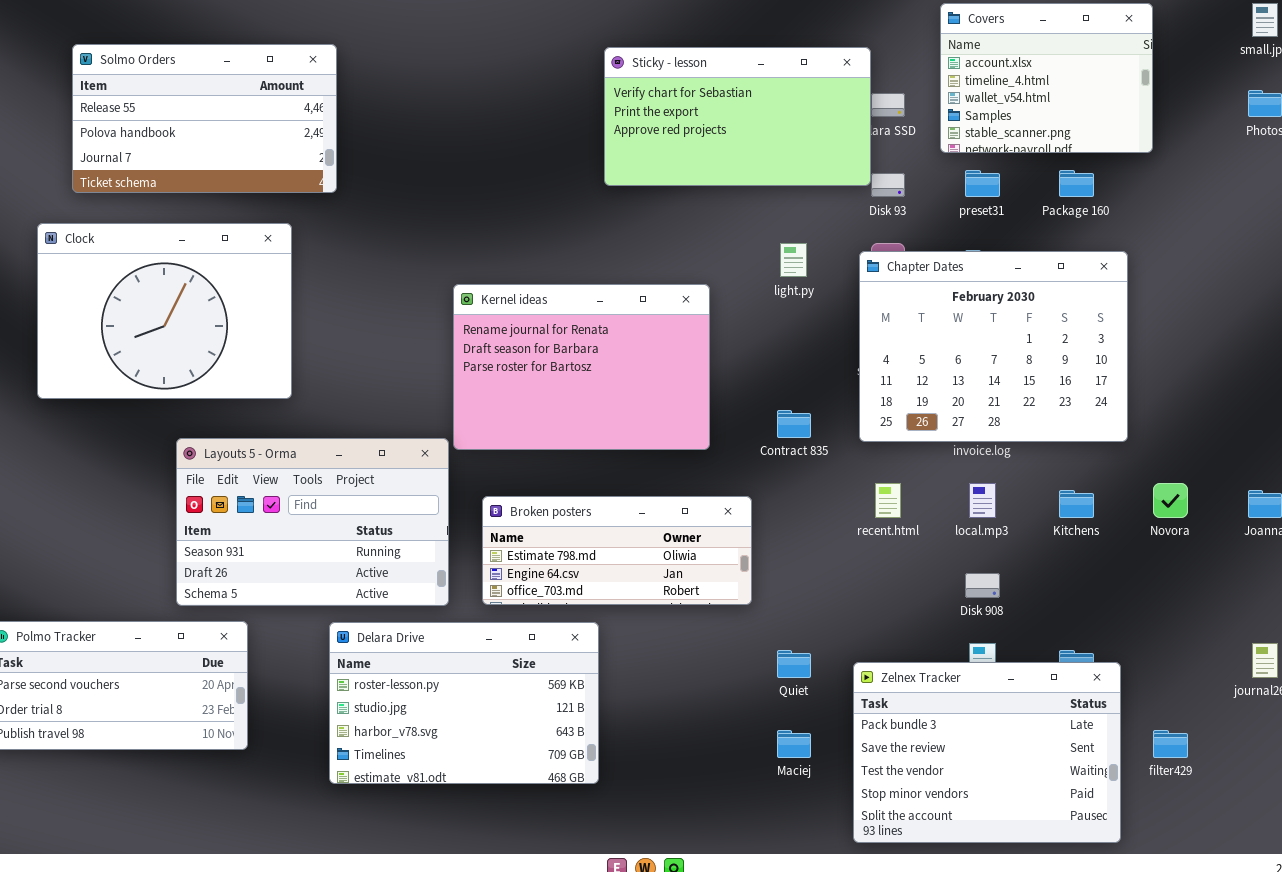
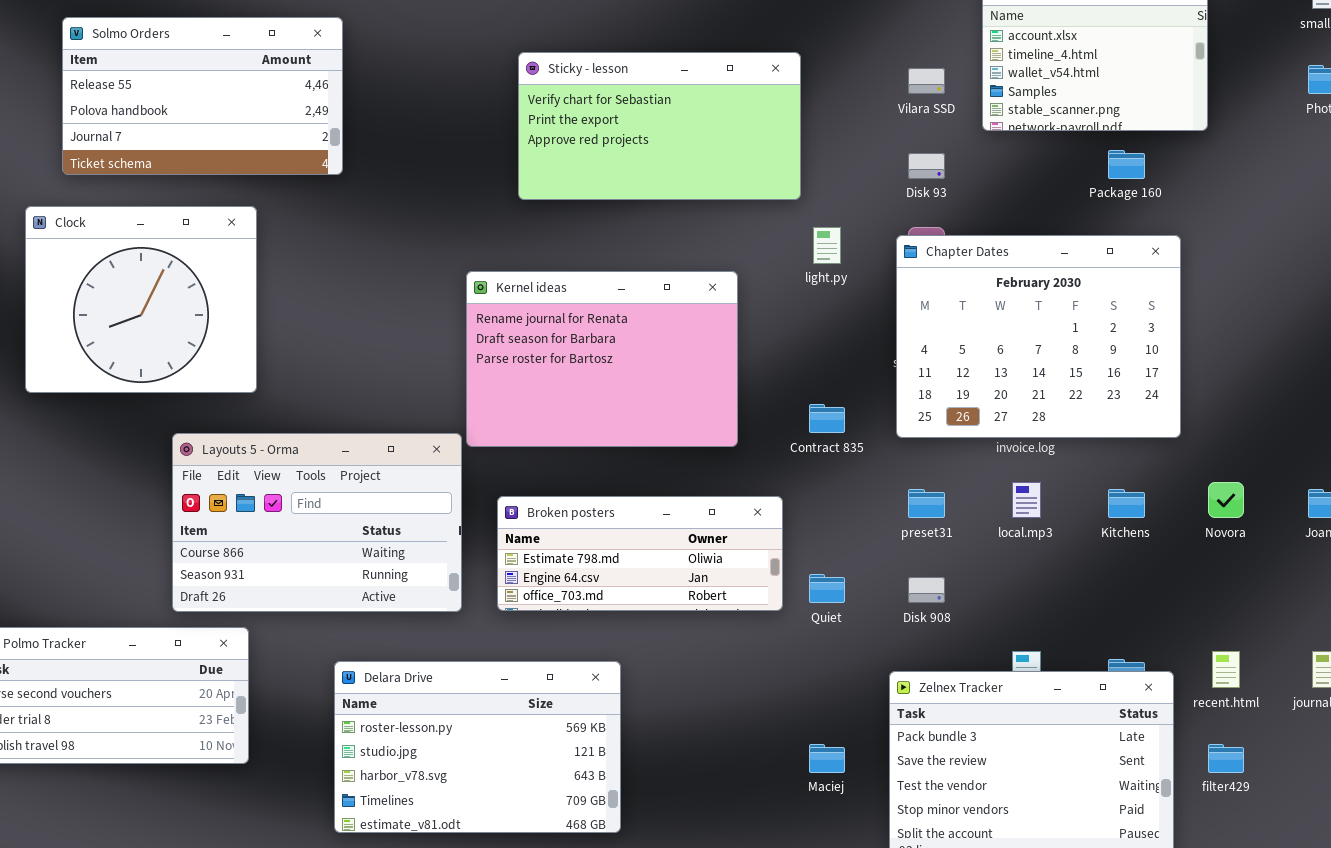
Sticky - lesson: [604,47,871,186] -> [518,52,801,200], moved
preset31: [965,170,1000,197] -> [908,489,945,518], moved
Clock: [37,223,292,399] -> [25,206,257,393], resized
Layouts 5 - Orma: [176,438,449,606] -> [172,433,462,612], scrolled up 1 row
recent.html: [875,483,901,518] -> [1212,651,1240,688], moved
Disk 908: [965,573,1000,598] -> [908,577,945,603], moved
Delara Drive: [329,622,599,784] -> [334,661,621,833], moved
Quiet: [777,650,811,678] -> [809,574,845,603], moved

